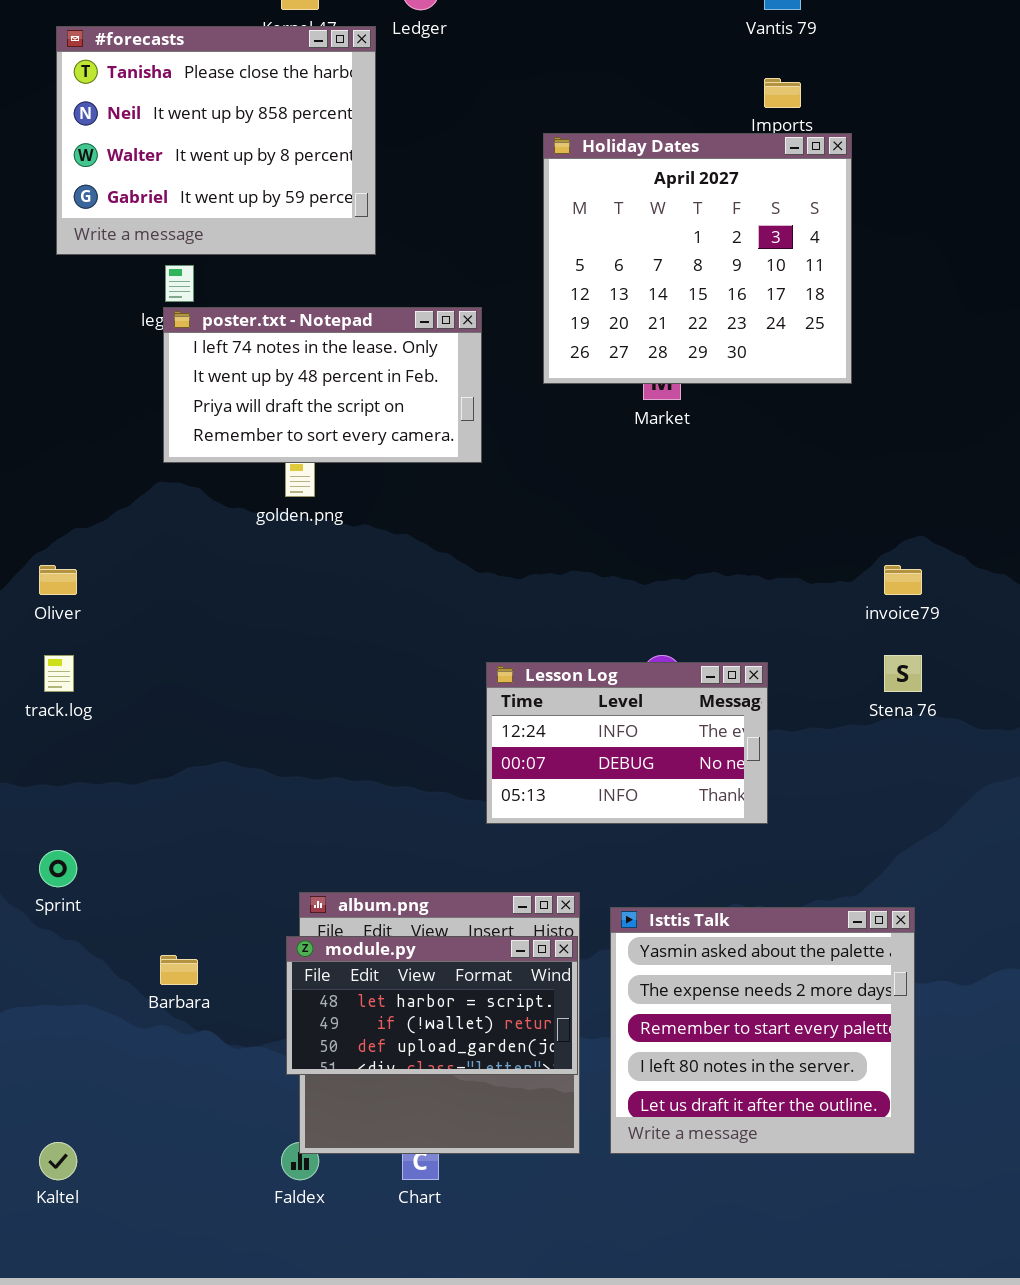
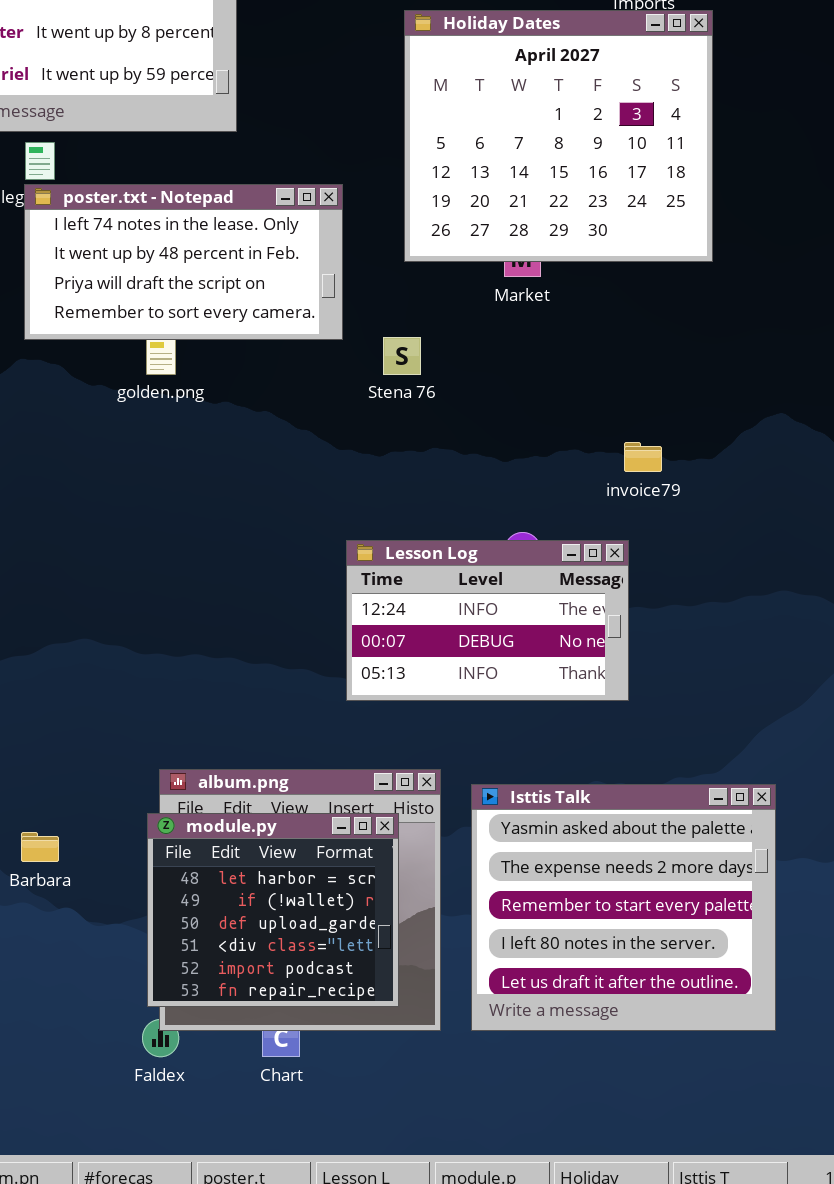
invoice79: [884,565,922,595] -> [624,442,662,472], moved
Stena 76: [884,655,922,692] -> [383,337,421,375], moved
module.py: [286,936,578,1075] -> [147,813,399,1007], resized

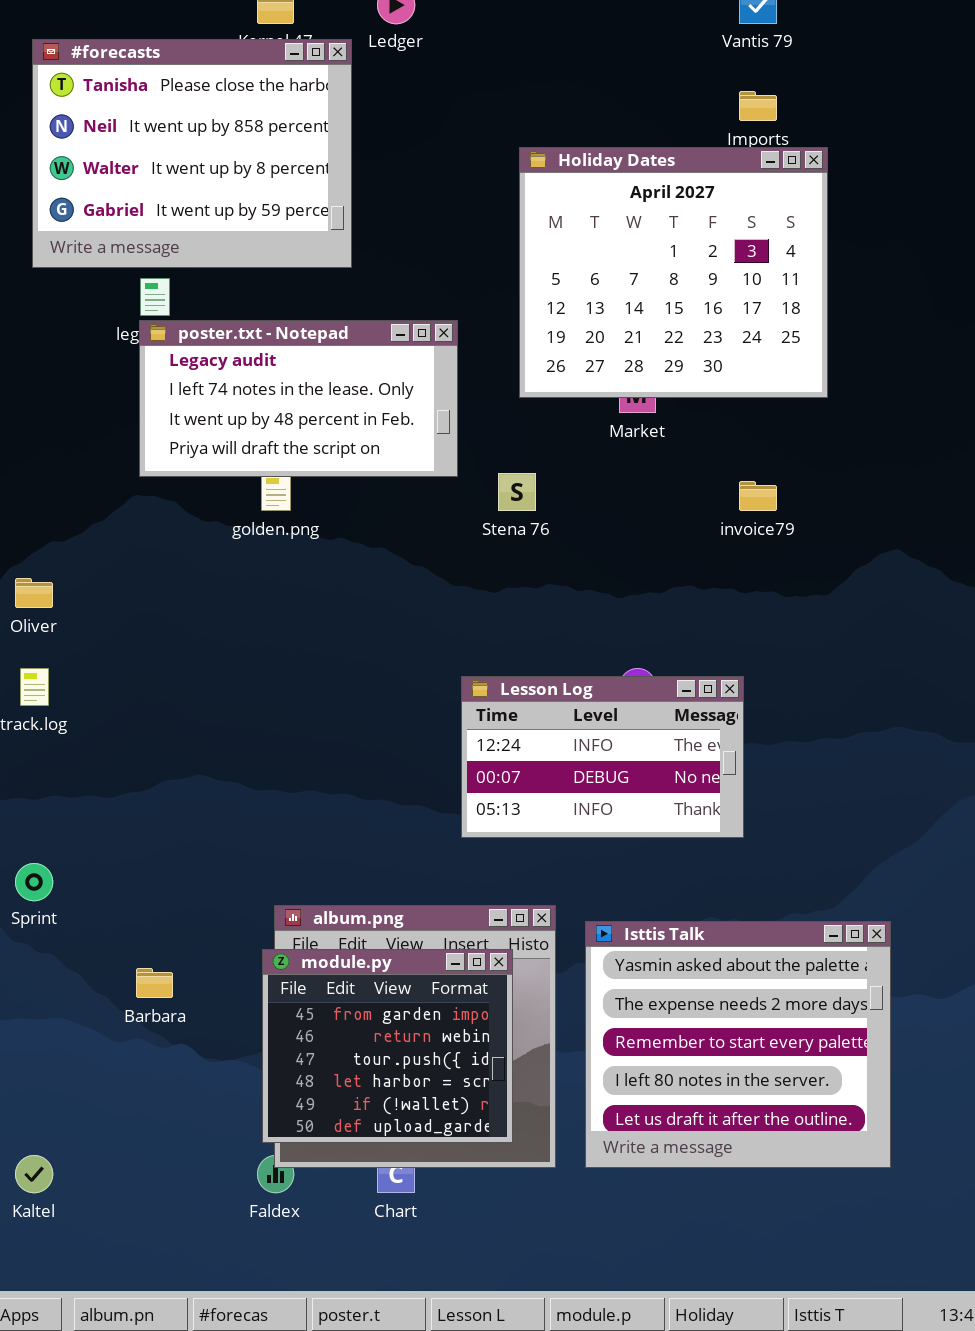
poster.txt - Notepad: [24,184,343,340] -> [139,320,458,477], scrolled up 1 row
invoice79: [624,442,662,472] -> [739,481,777,511], moved
module.py: [147,813,399,1007] -> [262,949,513,1143], scrolled up 3 rows

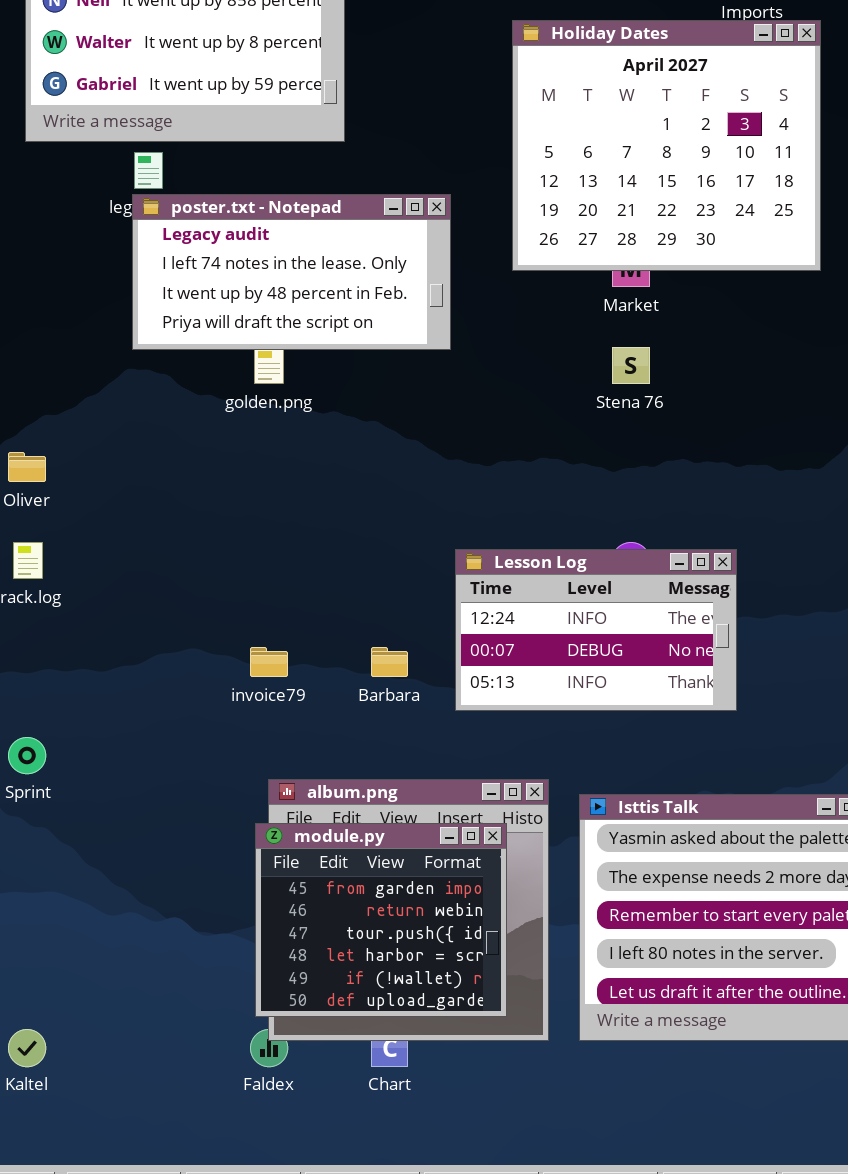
Stena 76: [498,473,536,511] -> [612,347,650,384], moved
invoice79: [739,481,777,511] -> [250,647,288,677], moved
Barbara: [136,968,173,998] -> [371,647,408,677], moved

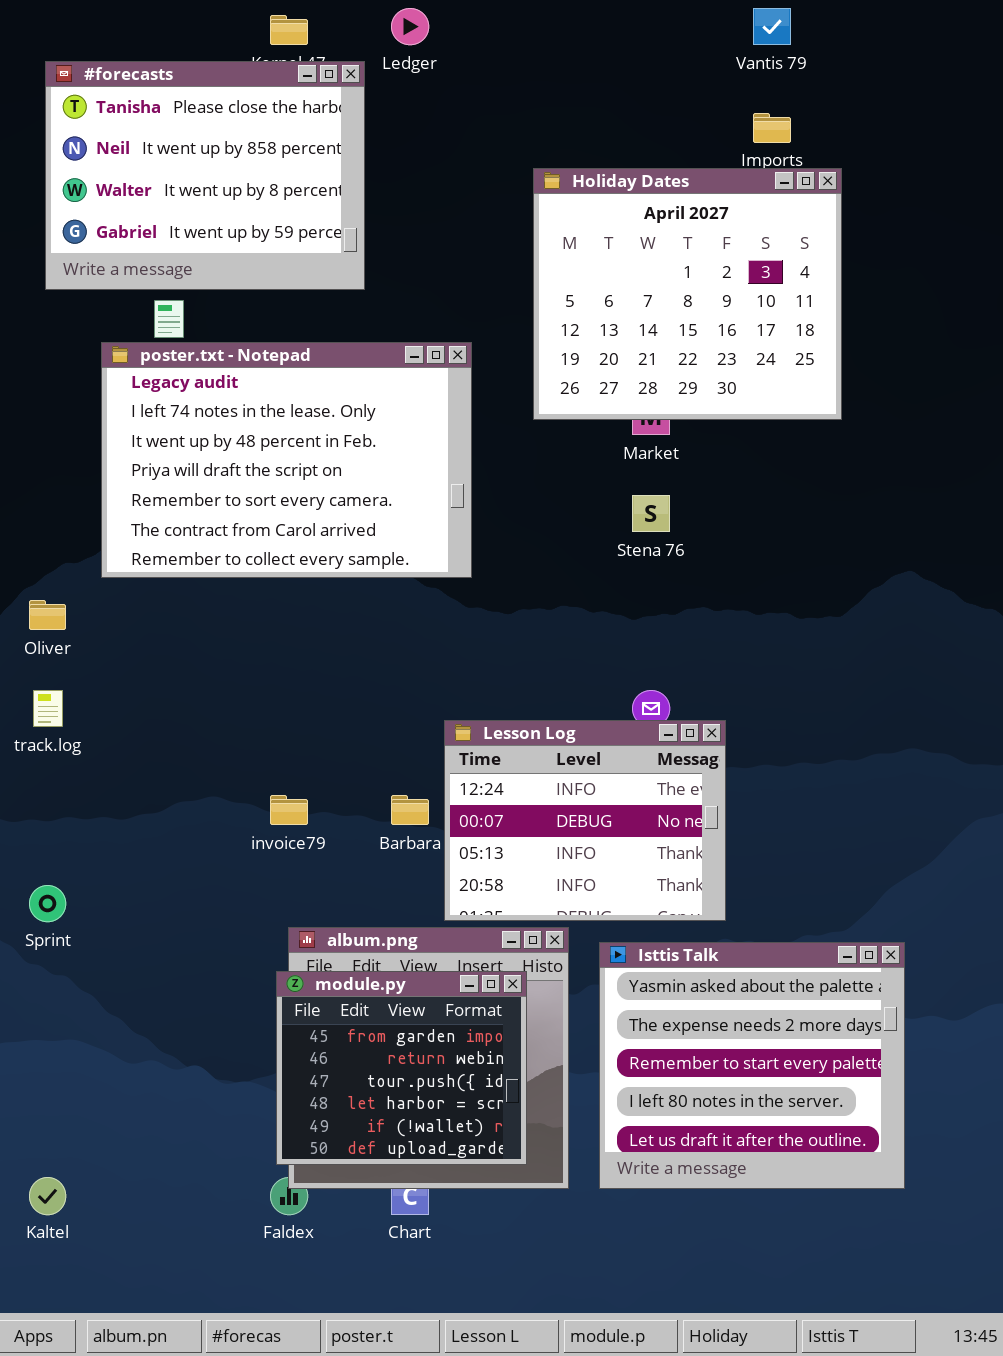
poster.txt - Notepad: [132,194,451,350] -> [101,342,472,578], resized
Lesson Log: [455,549,737,711] -> [444,720,726,921], moved, resized

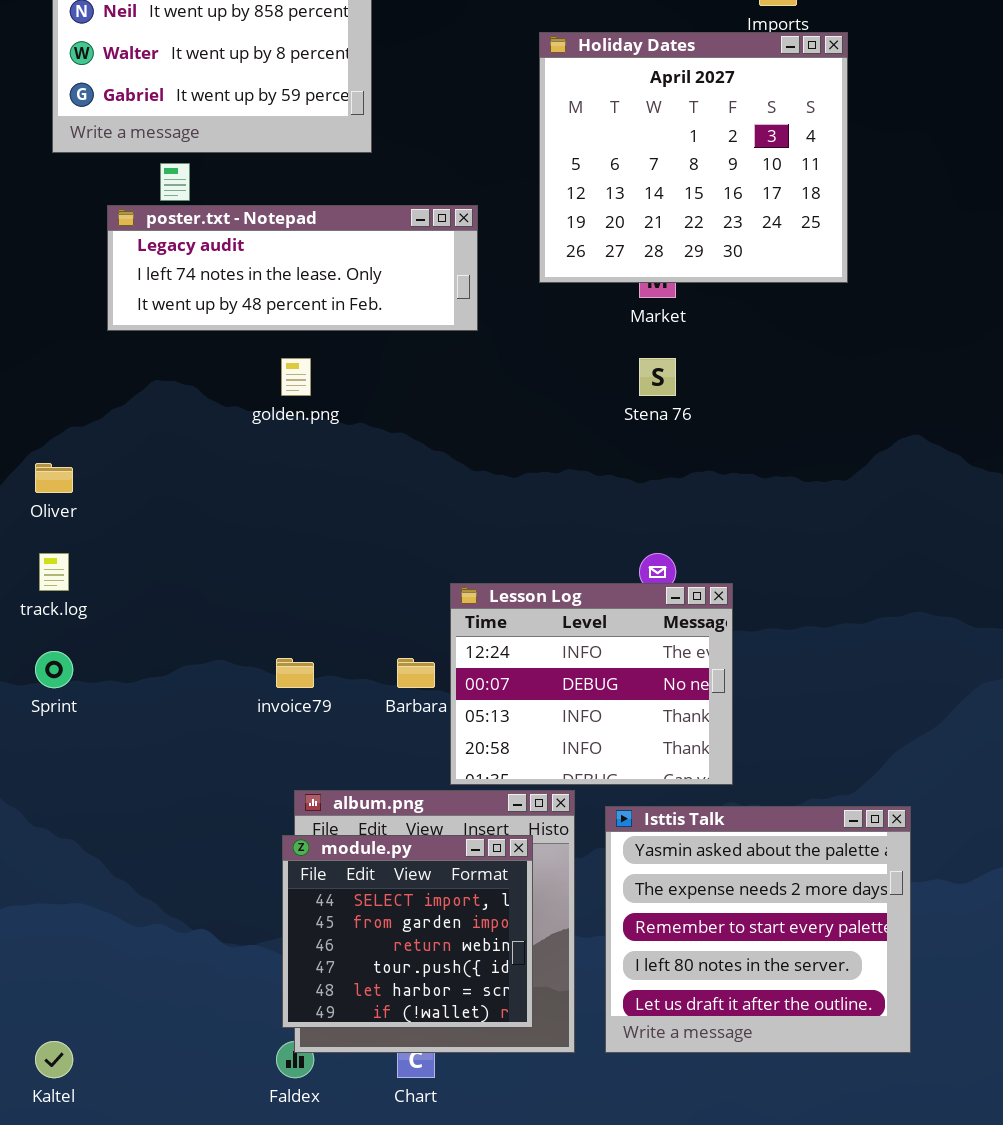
poster.txt - Notepad: [101,342,472,578] -> [107,205,478,331], resized
Sprint: [29,885,66,922] -> [35,651,73,688], moved
module.py: [276,971,527,1165] -> [282,835,533,1028], scrolled up 1 row

